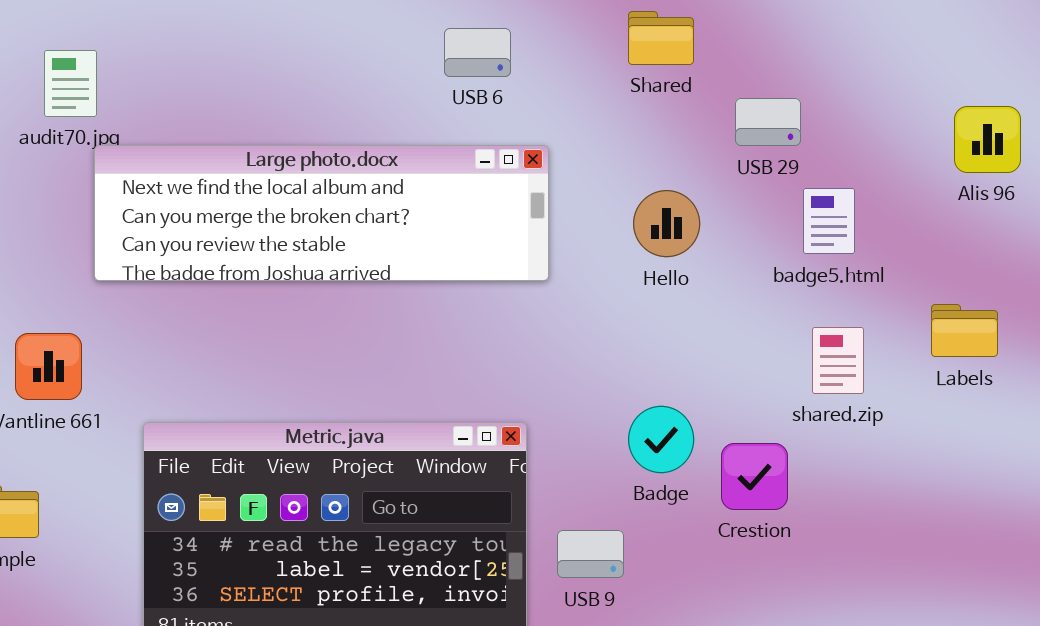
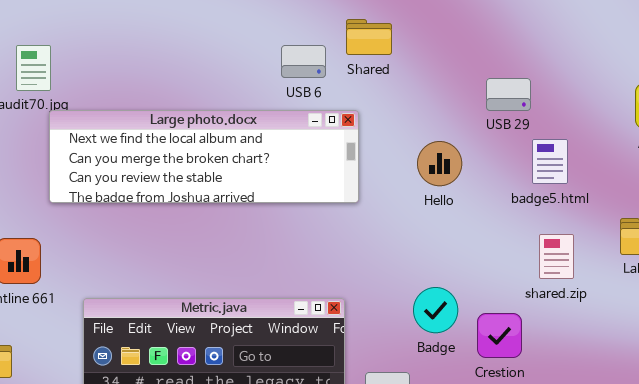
Shared: [628,11,694,65] -> [346,19,392,55], moved
USB 6: [444,28,511,77] -> [281,45,326,78], moved

